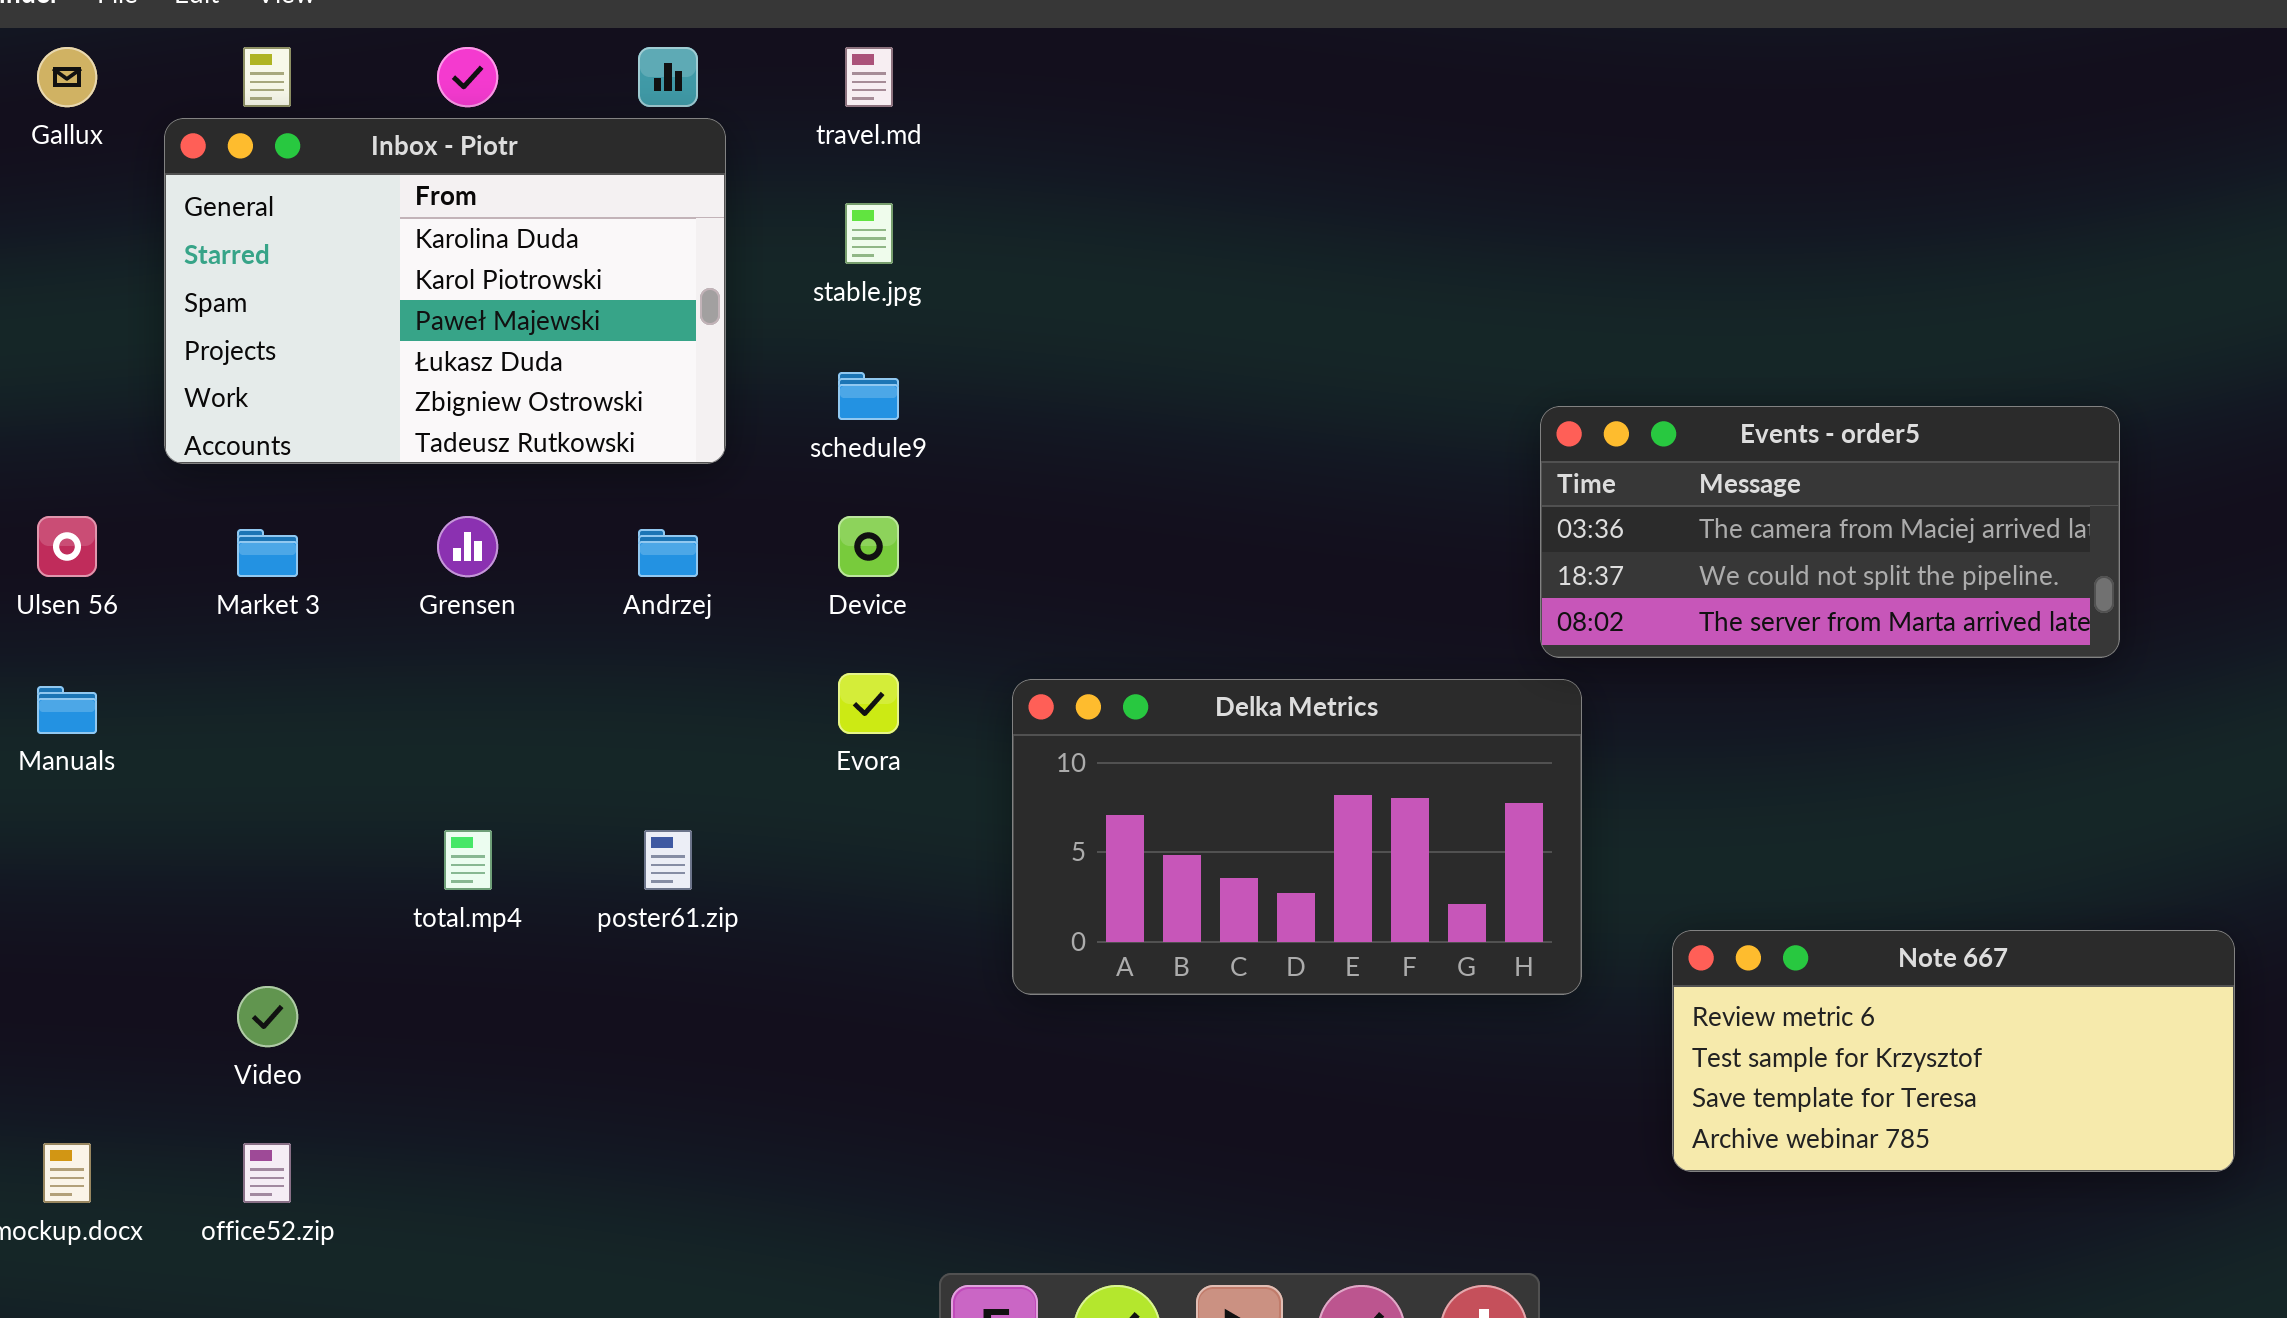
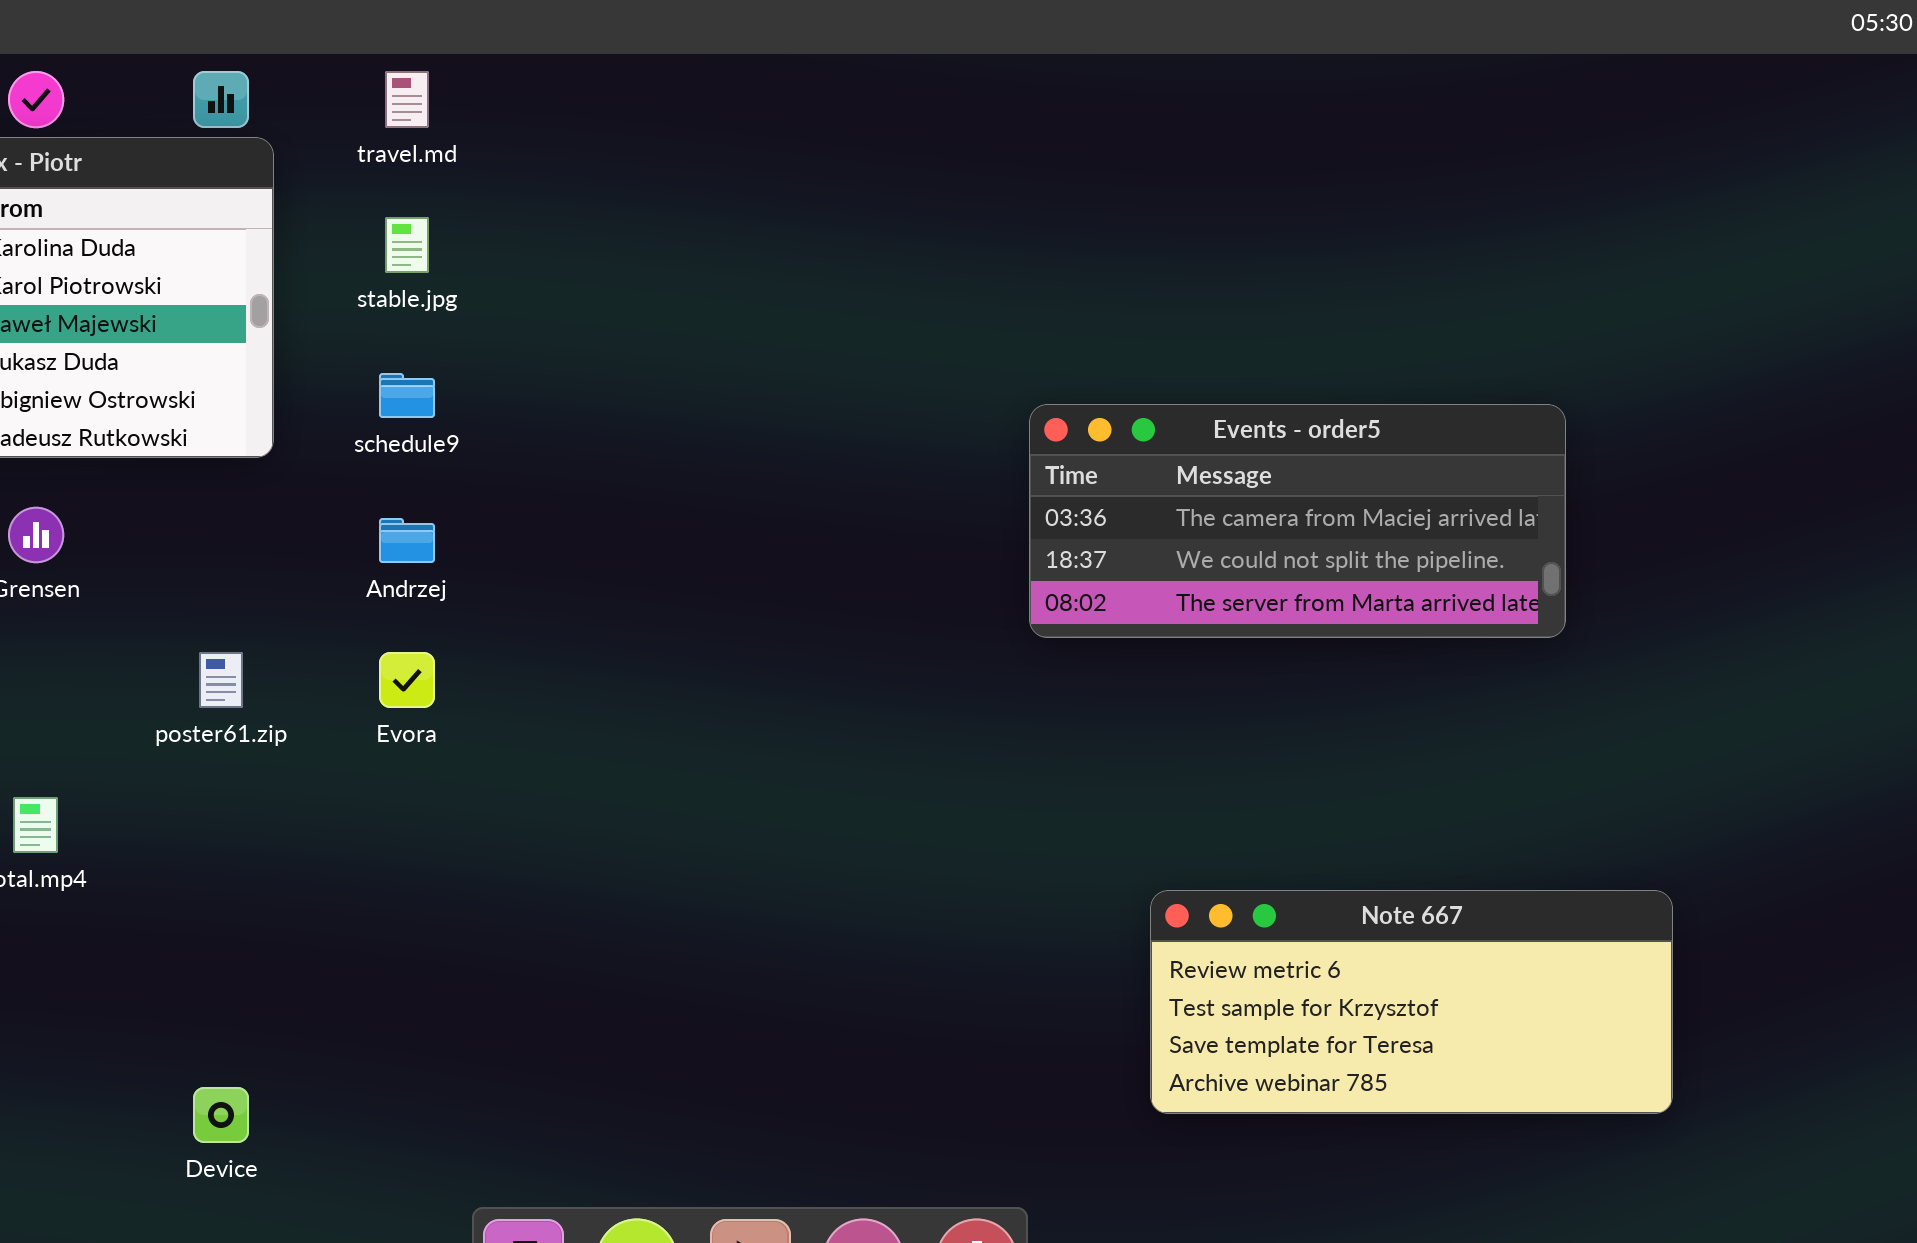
Device: [838,516,899,577] -> [193,1087,249,1143], moved
Andrzej: [638,529,698,577] -> [379,518,435,563], moved
Delka Metrics: [1012,679,1582,995] -> none, closed
poster61.zip: [644,830,692,890] -> [199,652,243,708], moved

